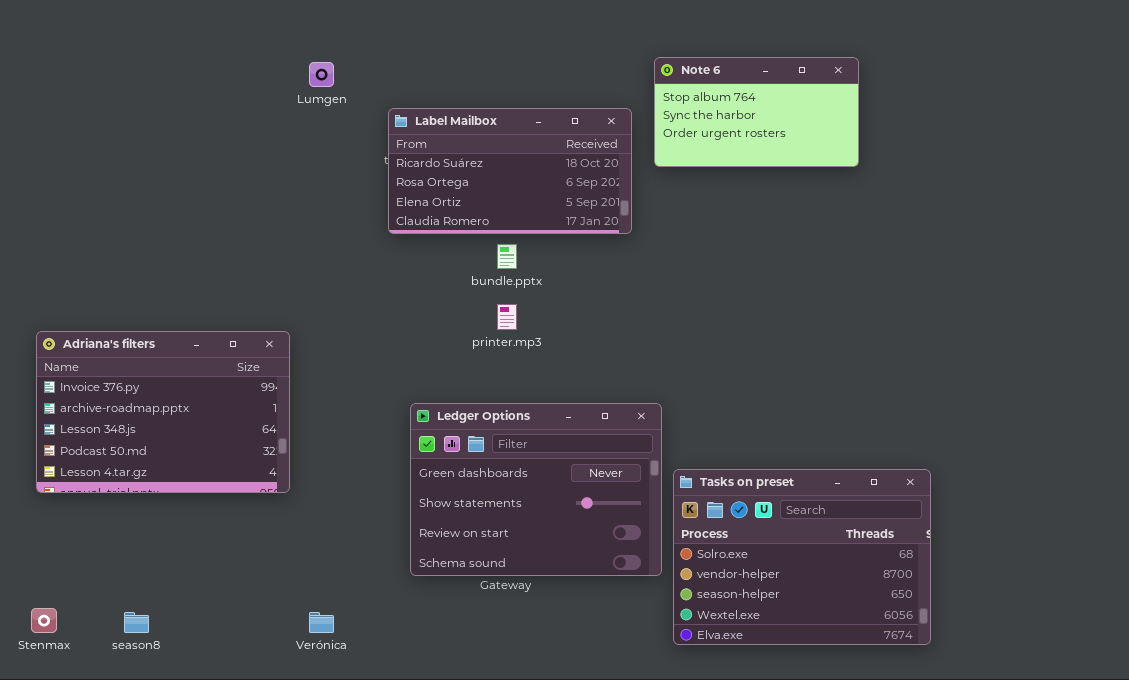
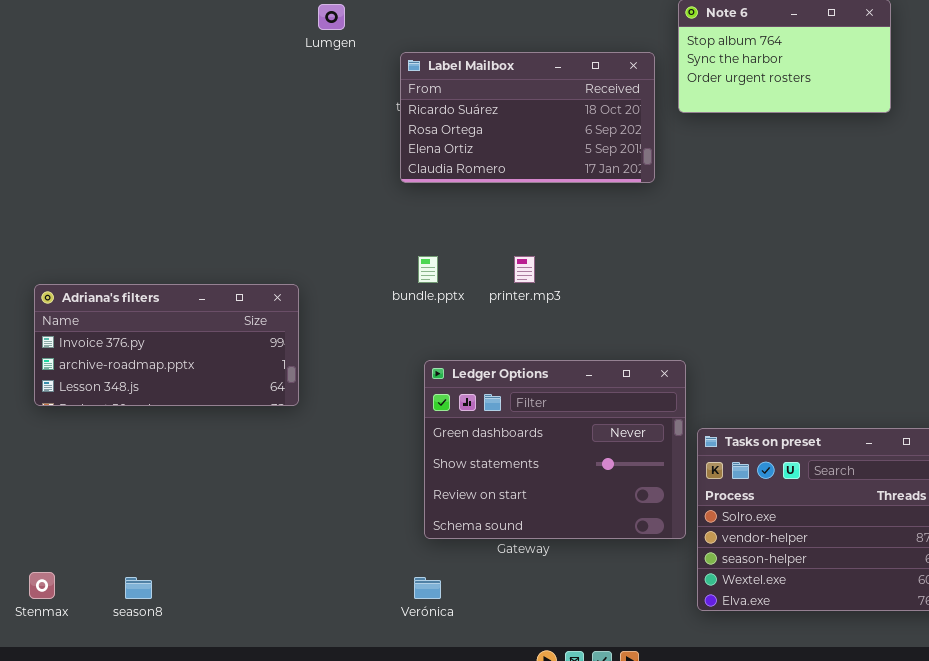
bundle.pptx: [497,244,517,269] -> [418,256,438,283], moved
Adriana's filters: [36,331,290,493] -> [34,284,299,406], resized
Verónica: [309,612,334,633] -> [414,577,441,599], moved

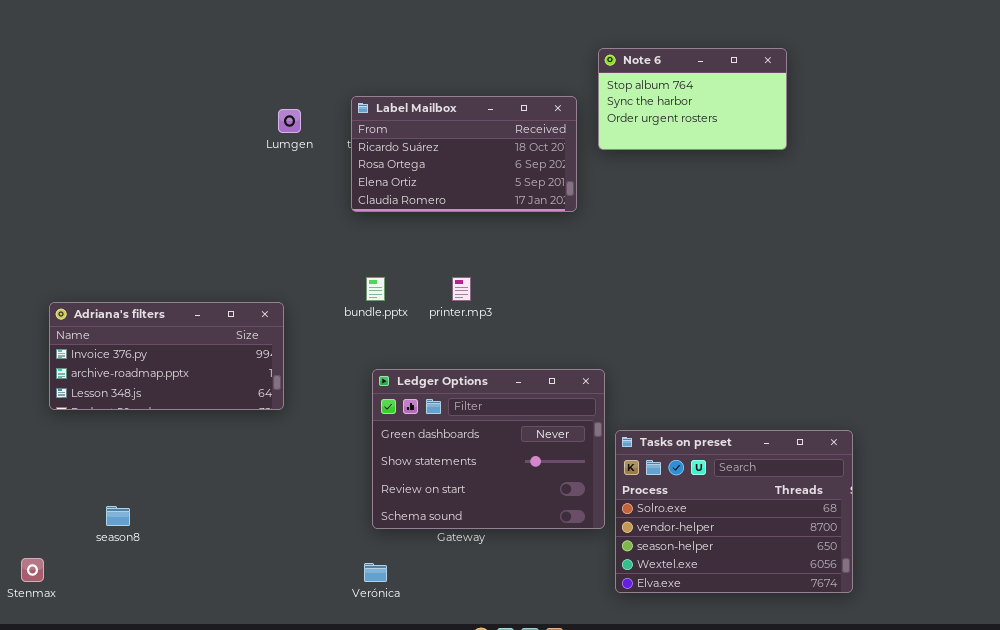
Lumgen: [318,4,345,30] -> [278,109,301,133], moved
Adriana's filters: [34,284,299,406] -> [49,302,284,410], moved
season8: [125,577,152,599] -> [106,506,130,526], moved

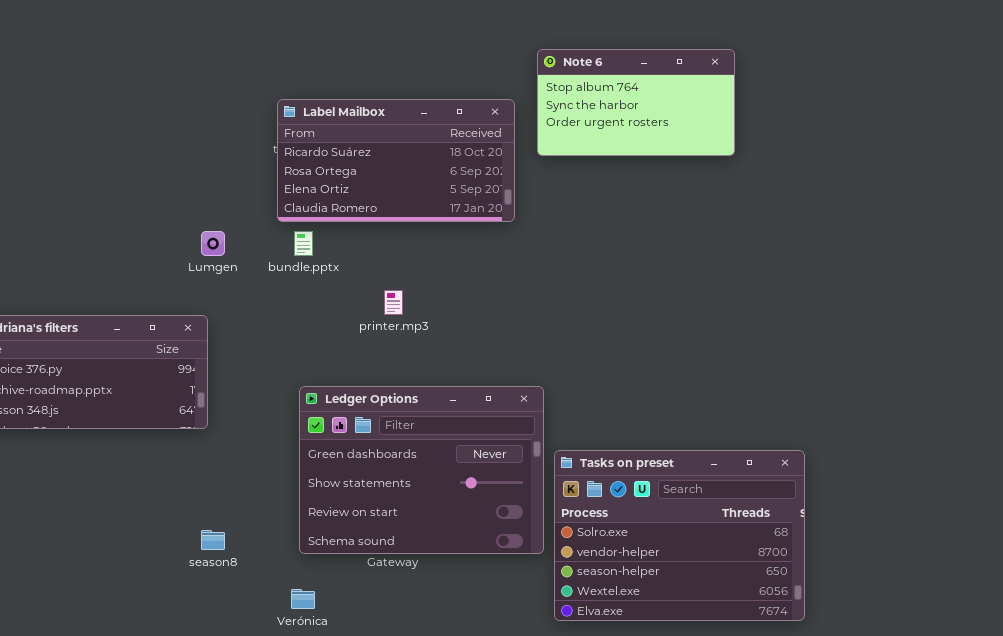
Lumgen: [278,109,301,133] -> [201,231,225,256], moved
bundle.pptx: [366,277,385,301] -> [294,231,313,256], moved
season8: [106,506,130,526] -> [201,530,225,550], moved

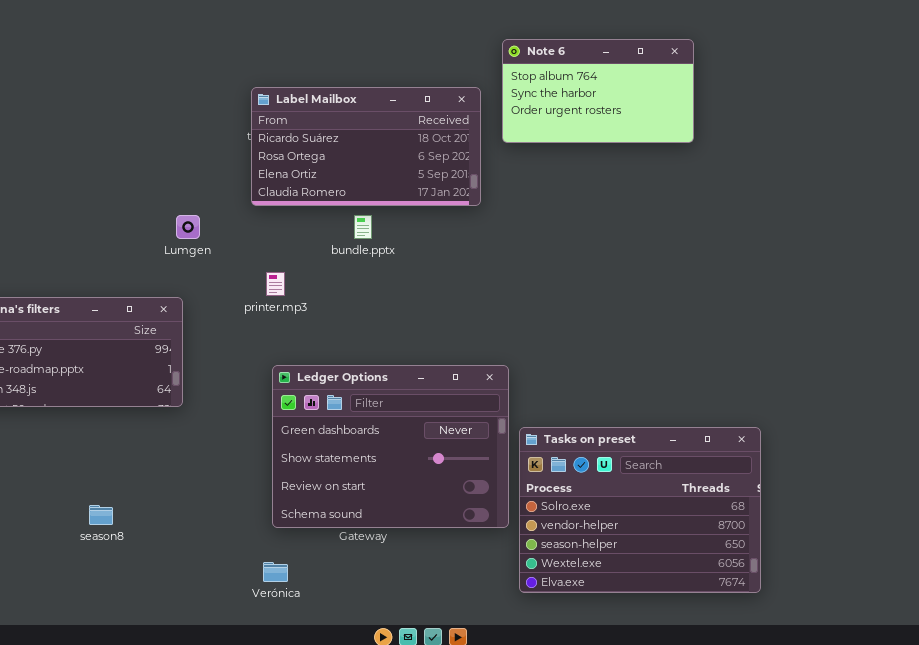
bundle.pptx: [294,231,313,256] -> [354,215,372,239], moved
printer.mp3: [384,290,403,315] -> [266,272,285,296], moved
season8: [201,530,225,550] -> [89,505,113,525], moved

